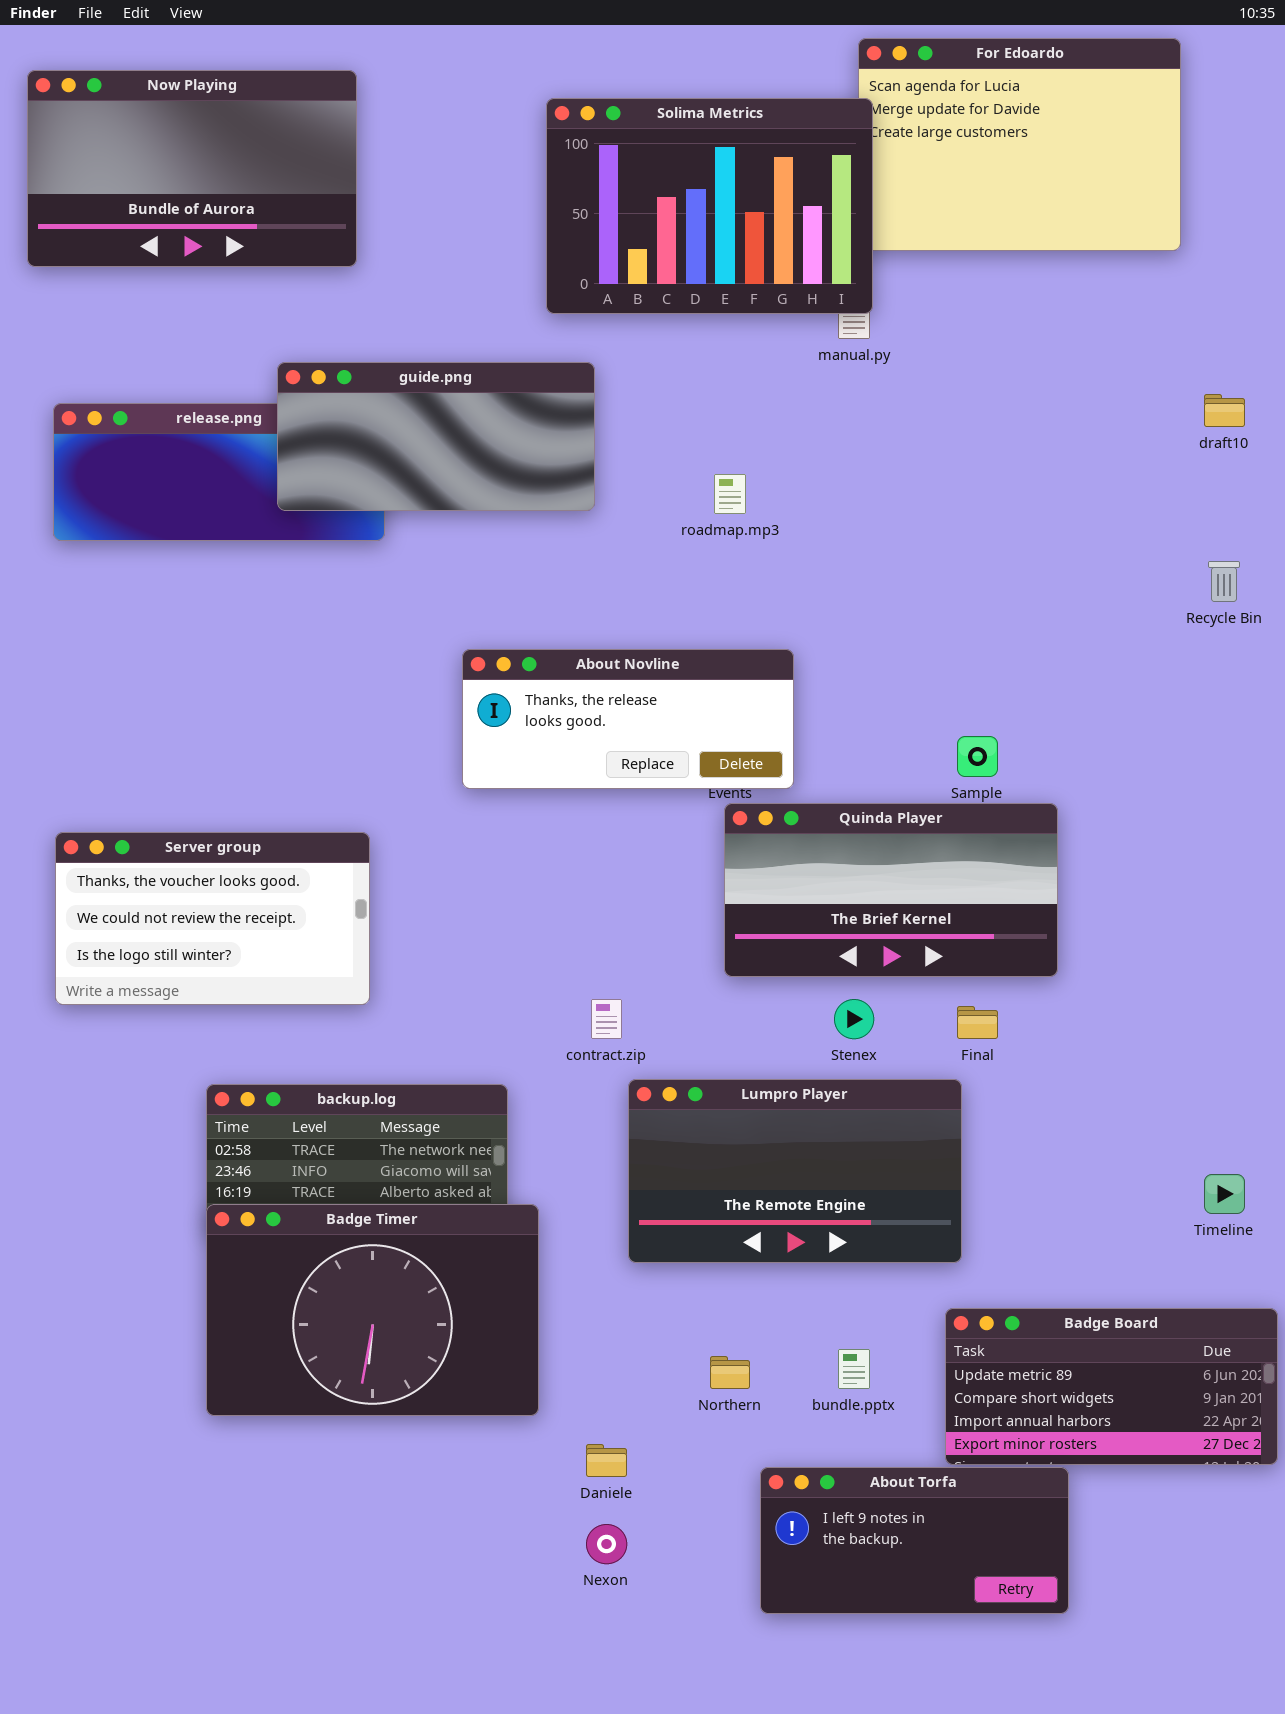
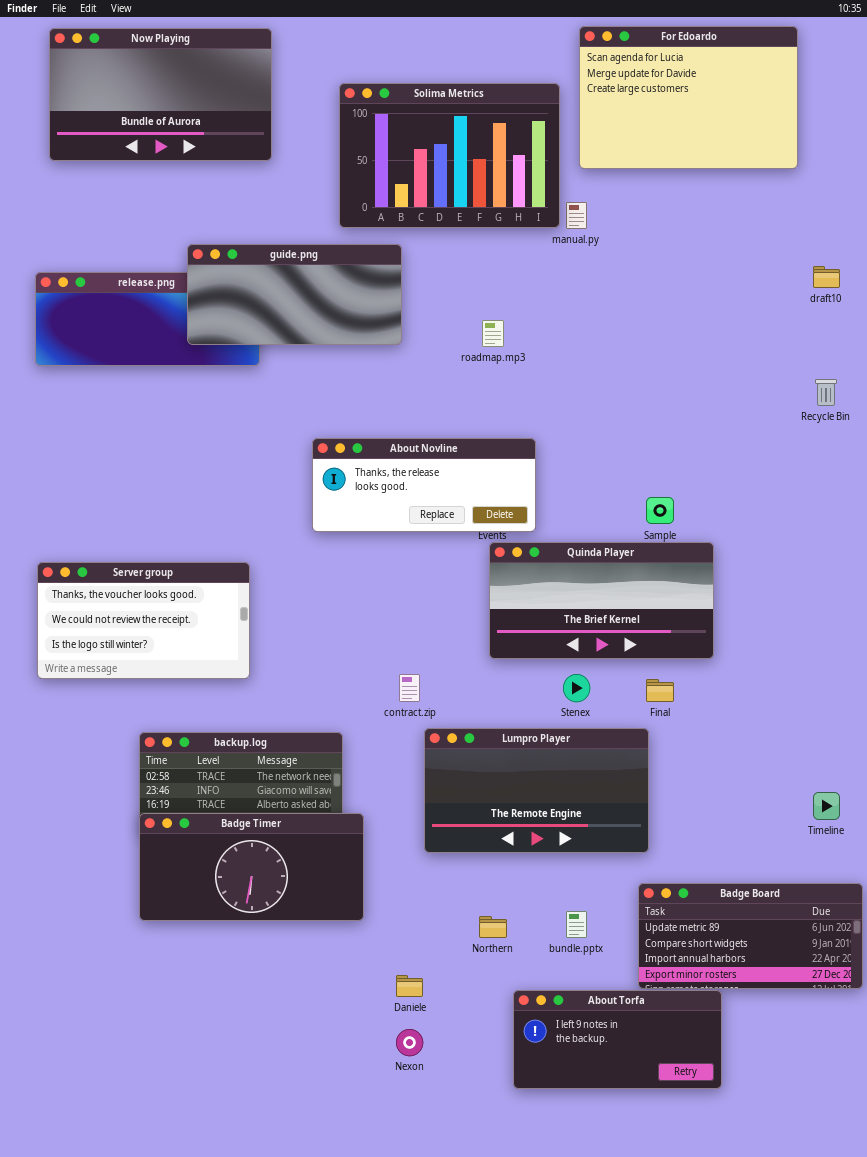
Now Playing: [27,70,357,267] -> [49,28,272,161], moved
Solima Metrics: [546,98,873,314] -> [339,83,560,228], moved
Badge Timer: [206,1204,539,1416] -> [139,813,364,921], resized

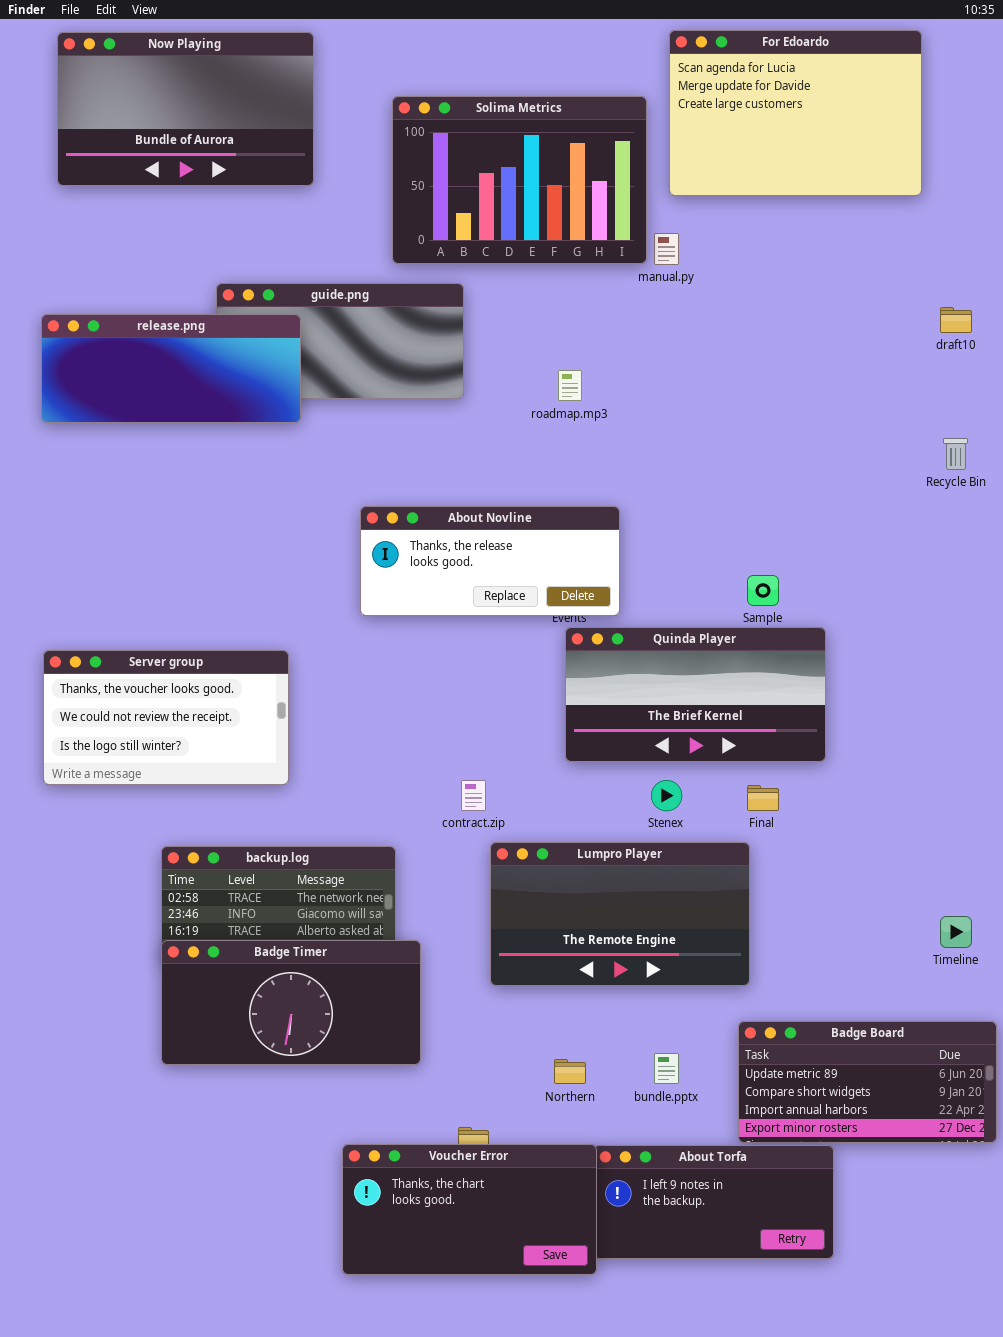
release.png: [35,272,260,366] -> [41,314,301,423], raised
Voucher Error: none -> [342,1144,597,1275], opened

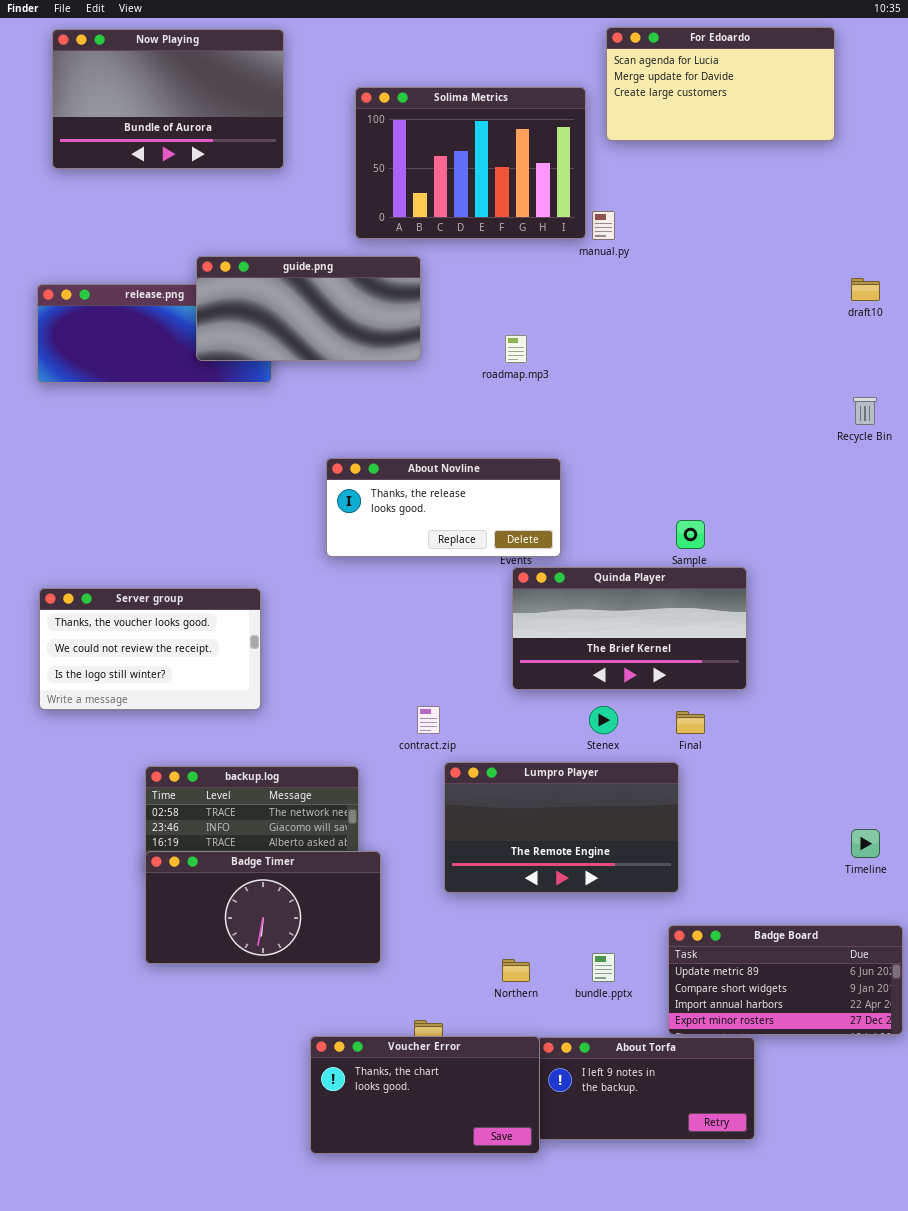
For Edoardo: [669,30,922,196] -> [606,27,835,141], resized
guide.png: [216,283,464,399] -> [196,256,421,361], raised

